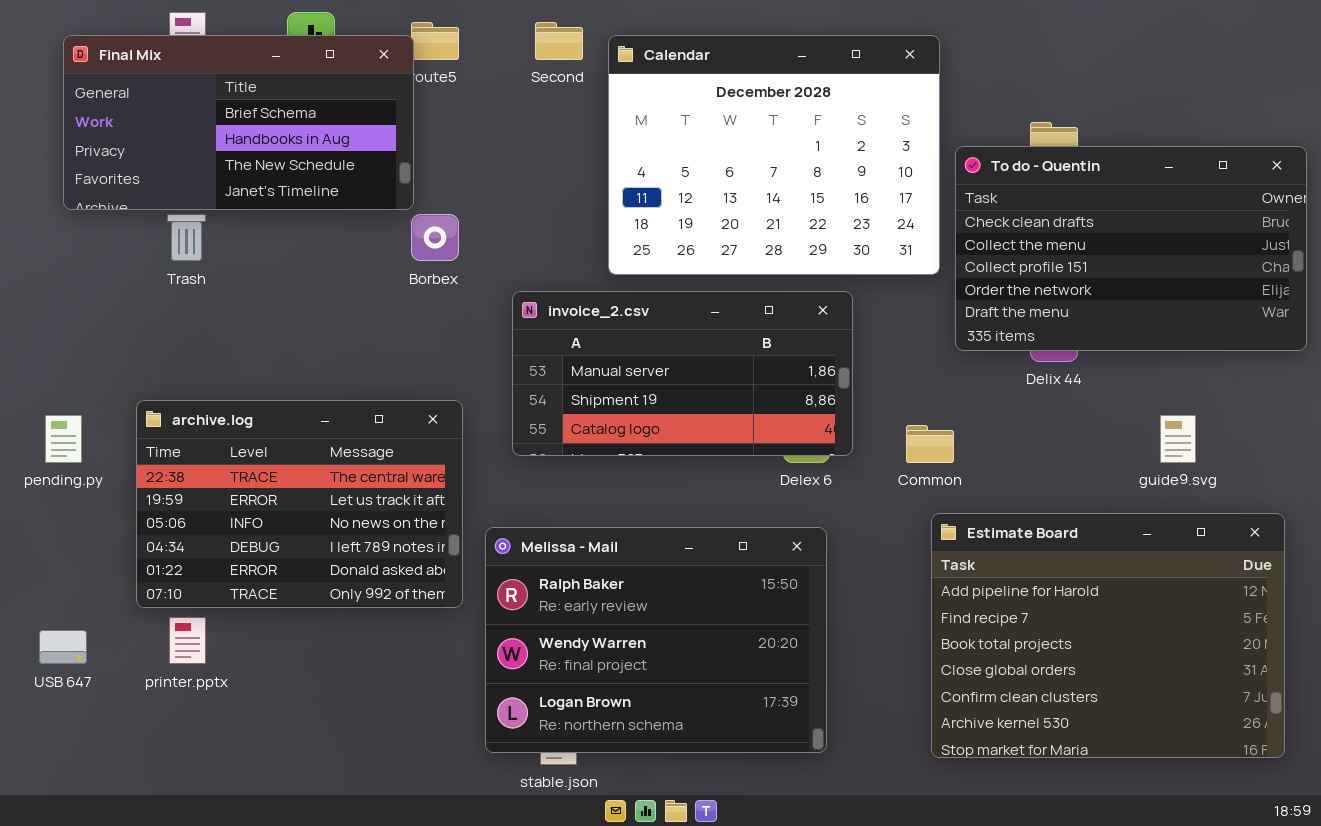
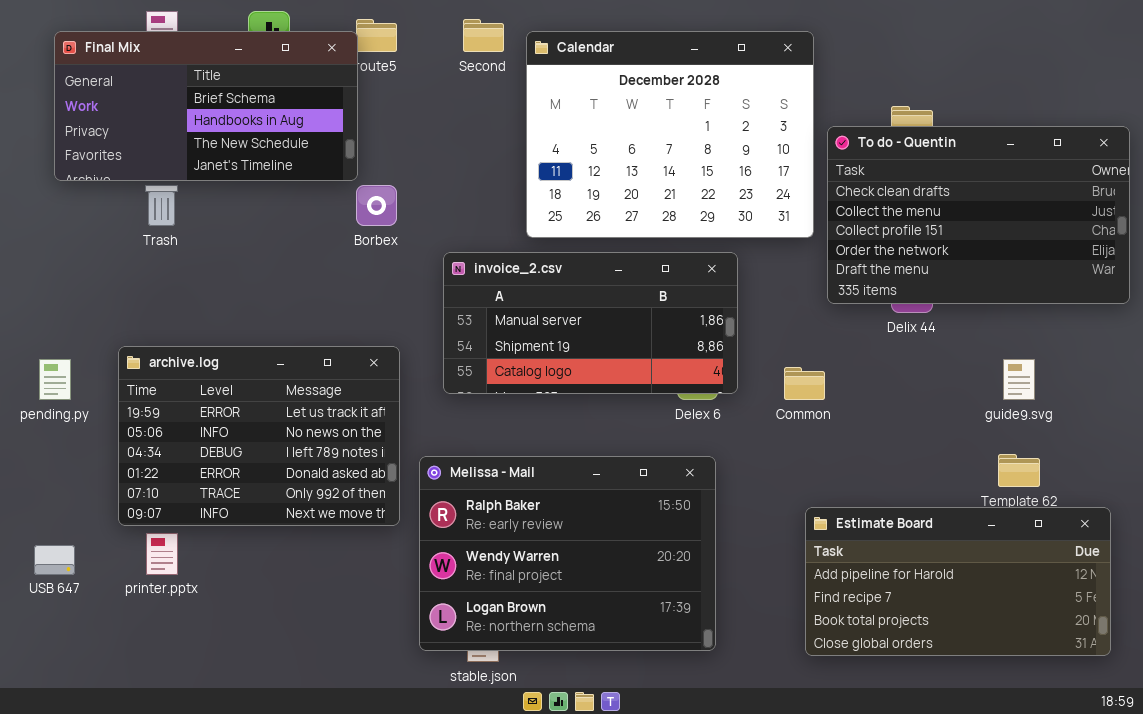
archive.log: [136,400,463,608] -> [118,346,400,526], scrolled down 1 row
Estimate Board: [931,513,1285,758] -> [805,507,1111,656], resized

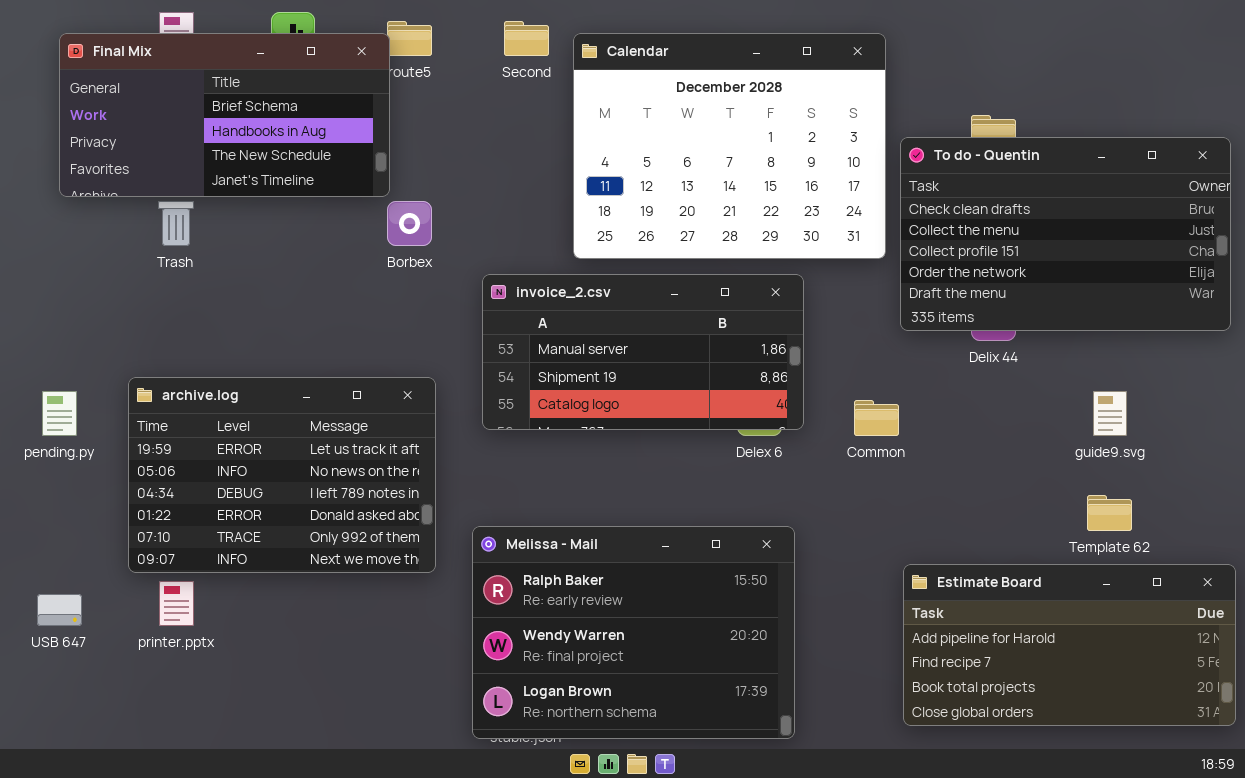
Melissa - Mail: [419,456,716,651] -> [472,526,795,739], moved
Estimate Board: [805,507,1111,656] -> [903,564,1236,726], moved

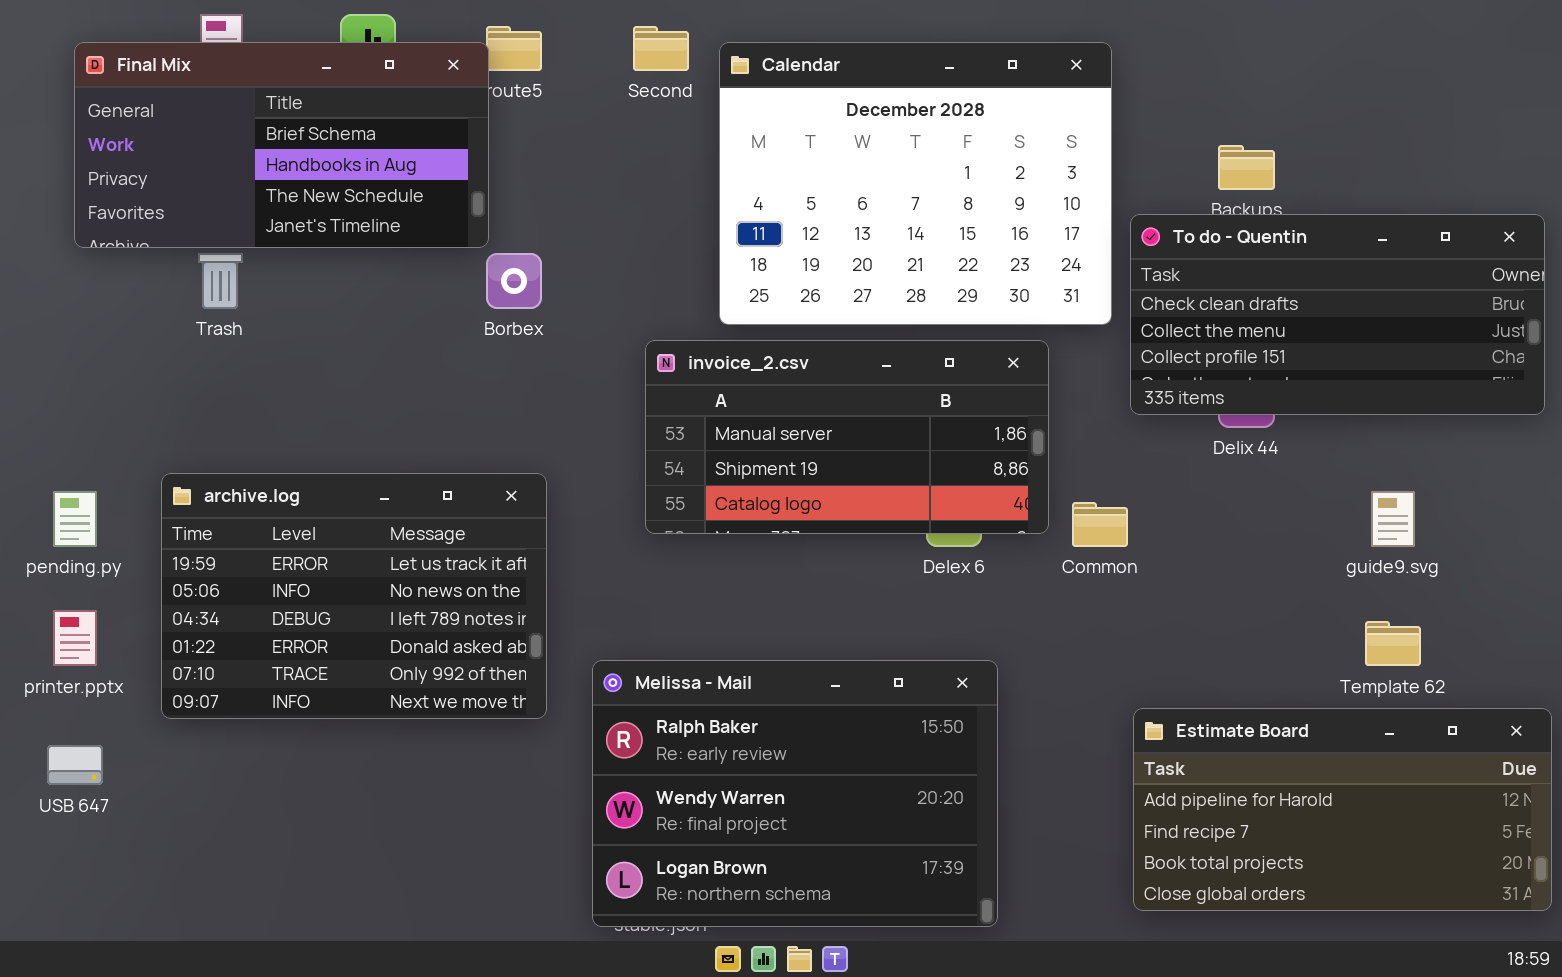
To do - Quentin: [900,137,1231,331] -> [1130,214,1545,415], resized
invoice_2.csv: [482,274,804,430] -> [645,340,1049,534], moved
printer.pptx: [159,581,194,626] -> [53,610,97,666], moved

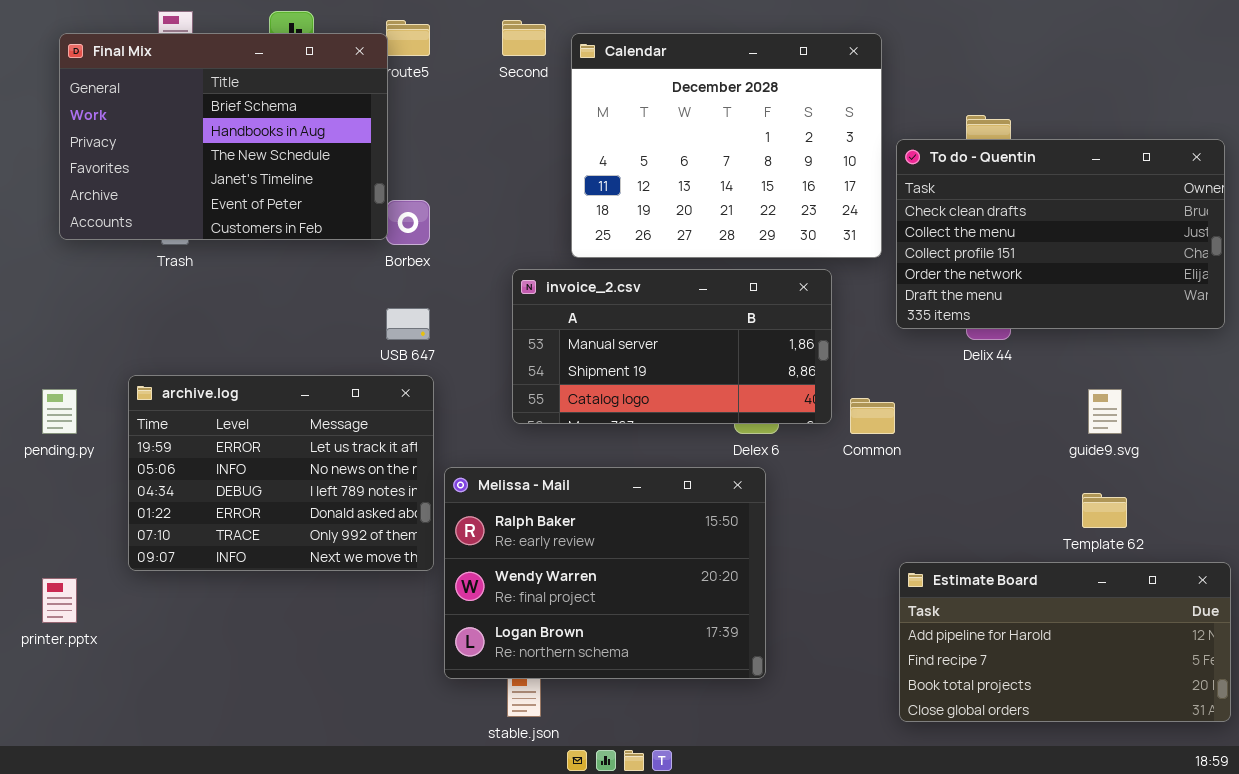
Final Mix: [74,42,489,248] -> [59,33,388,240], resized
To do - Quentin: [1130,214,1545,415] -> [896,139,1225,329], resized
printer.pptx: [53,610,97,666] -> [42,578,77,623], moved
Melissa - Mail: [592,660,998,927] -> [444,467,766,679], moved
USB 647: [47,745,103,785] -> [386,308,430,340], moved

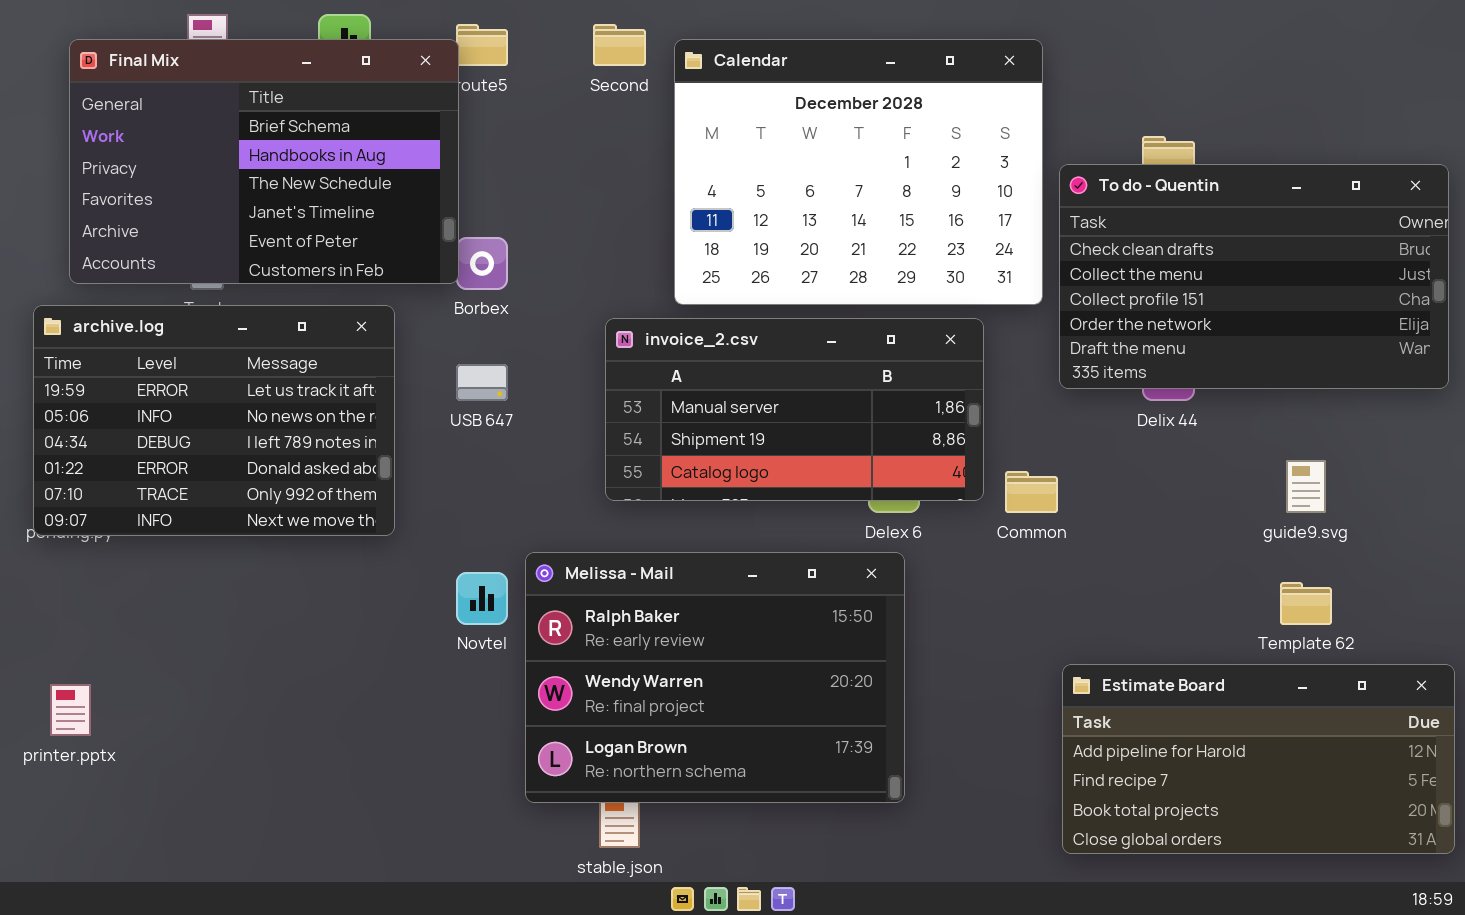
archive.log: [128,375,434,571] -> [33,305,395,536], moved

